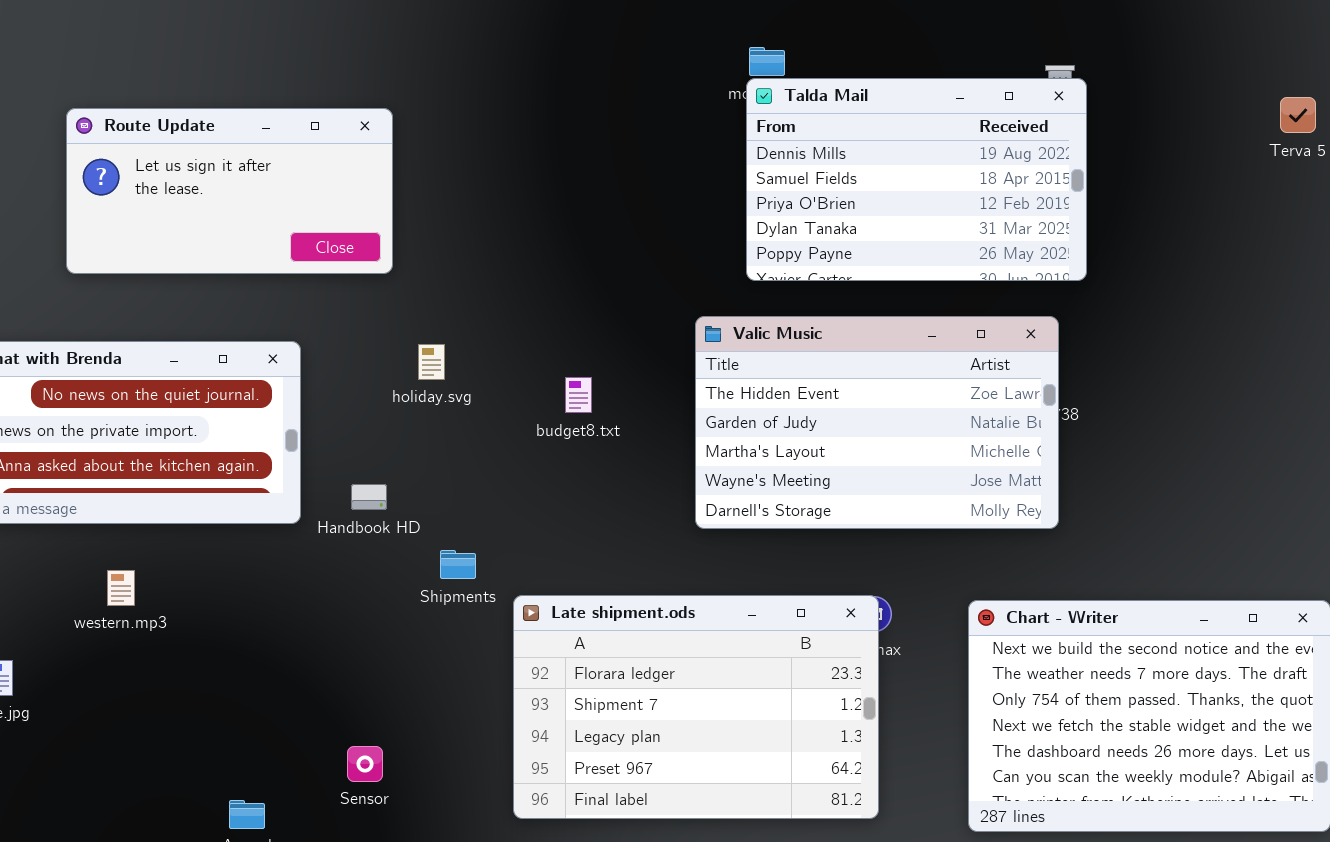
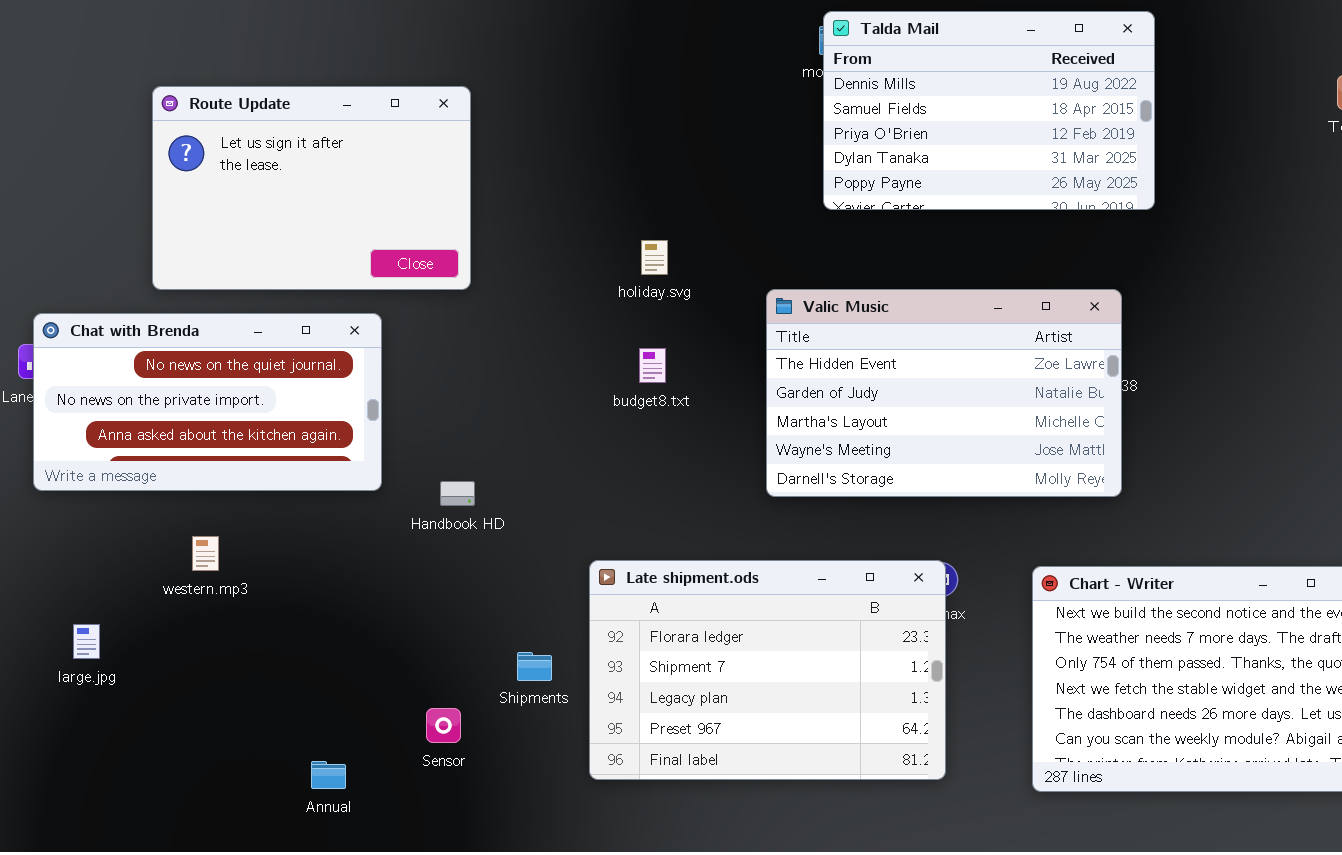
Talda Mail: [746,78,1087,281] -> [823,11,1155,210], moved
Route Update: [66,108,393,274] -> [152,86,471,290], resized
holiday.svg: [418,344,445,380] -> [641,240,668,275], moved
Handbook HD: [351,484,387,510] -> [440,481,475,506], moved
Shipments: [440,550,476,579] -> [517,652,552,681], moved

